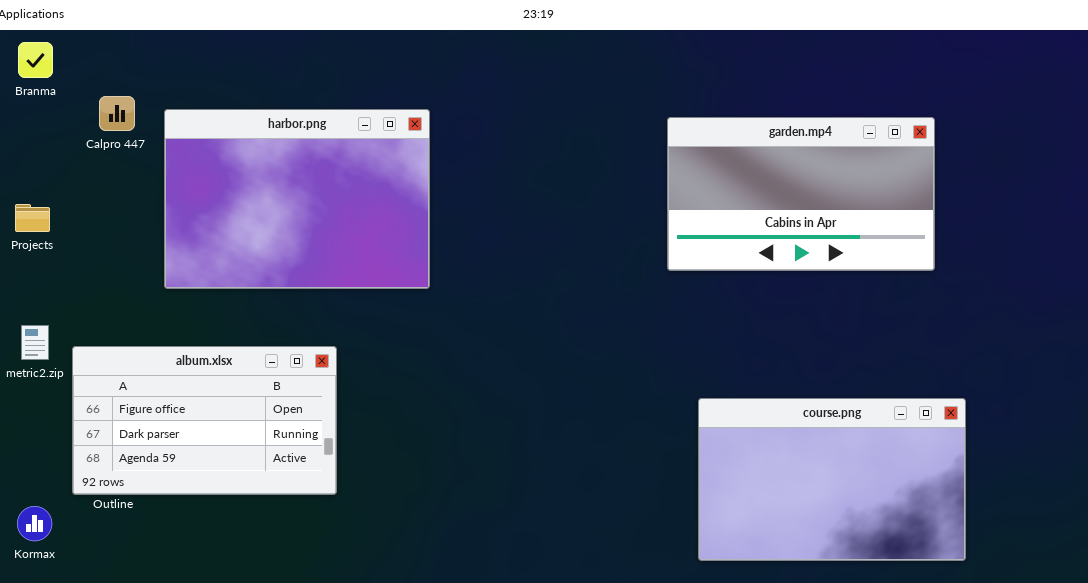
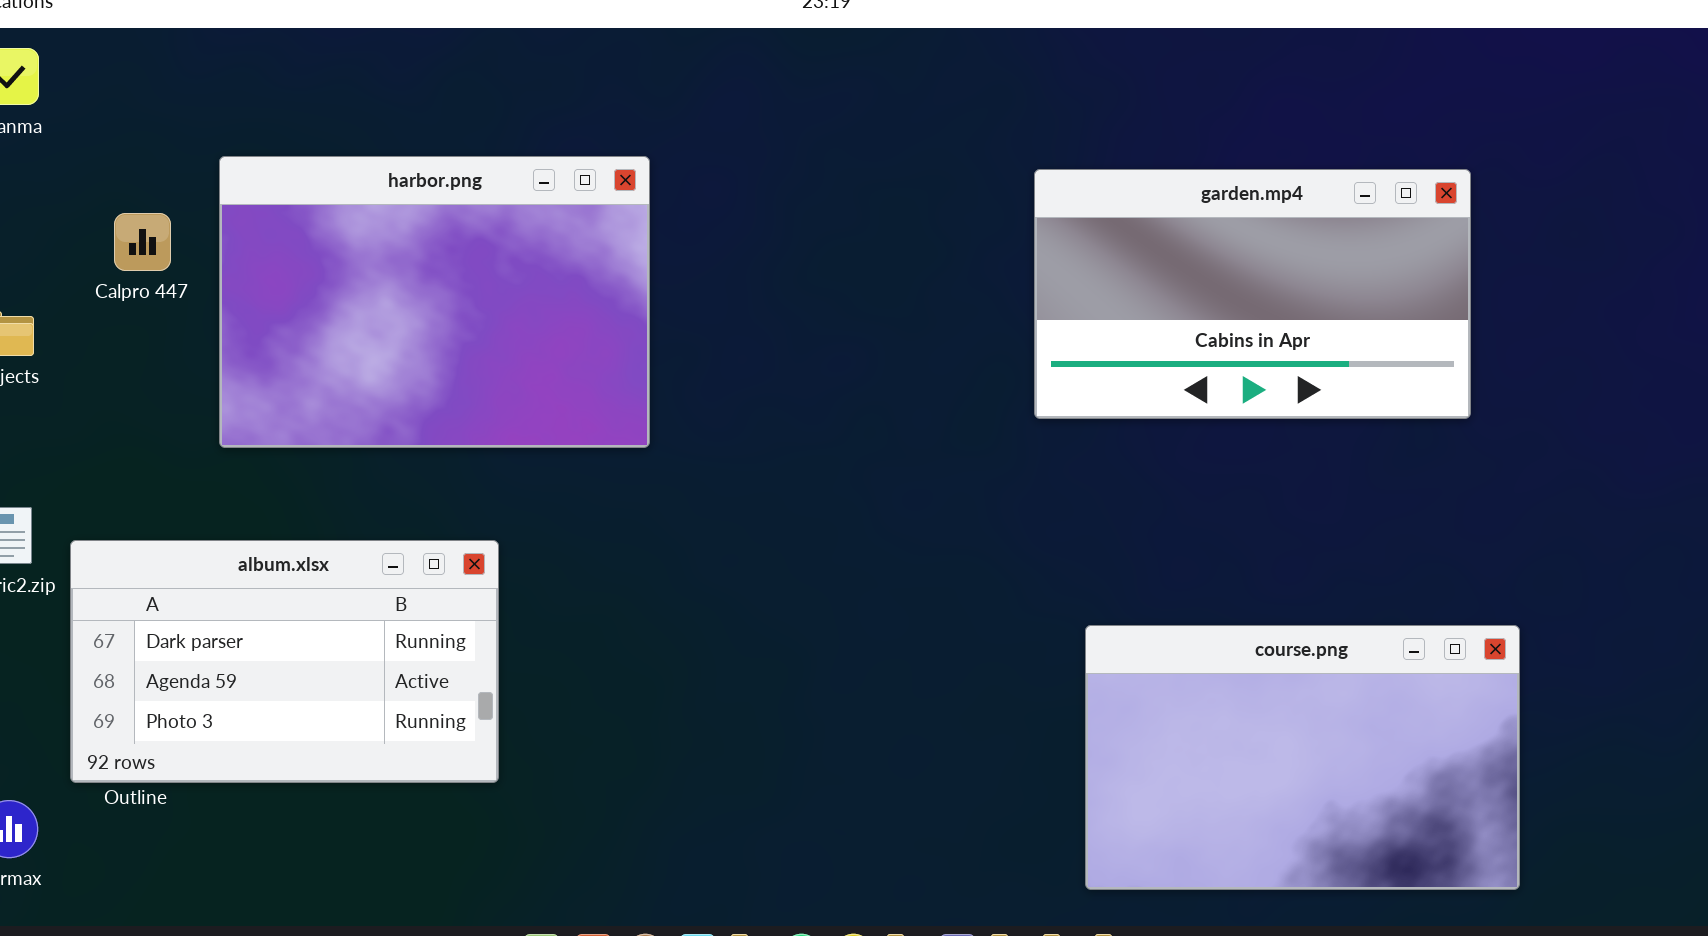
Calpro 447: [99,96,135,131] -> [114,213,171,271], moved
album.xlsx: [72,346,337,495] -> [70,540,499,783], scrolled down 1 row

